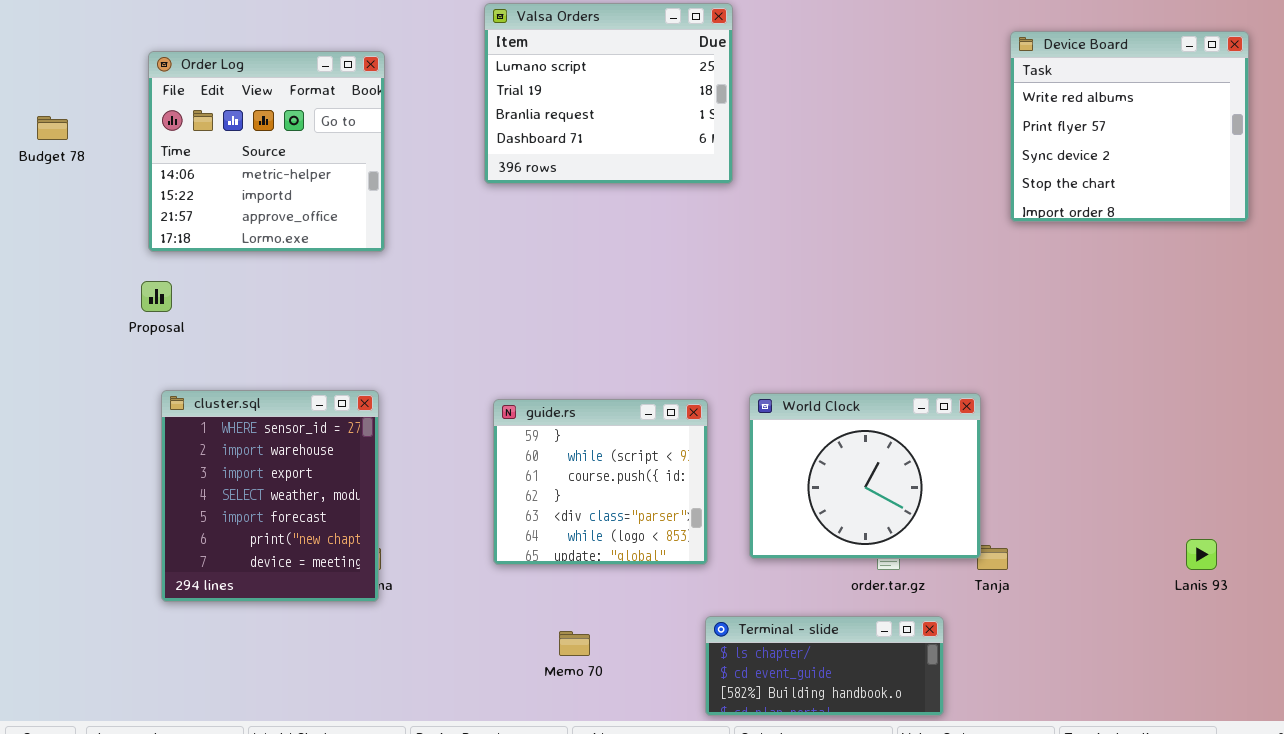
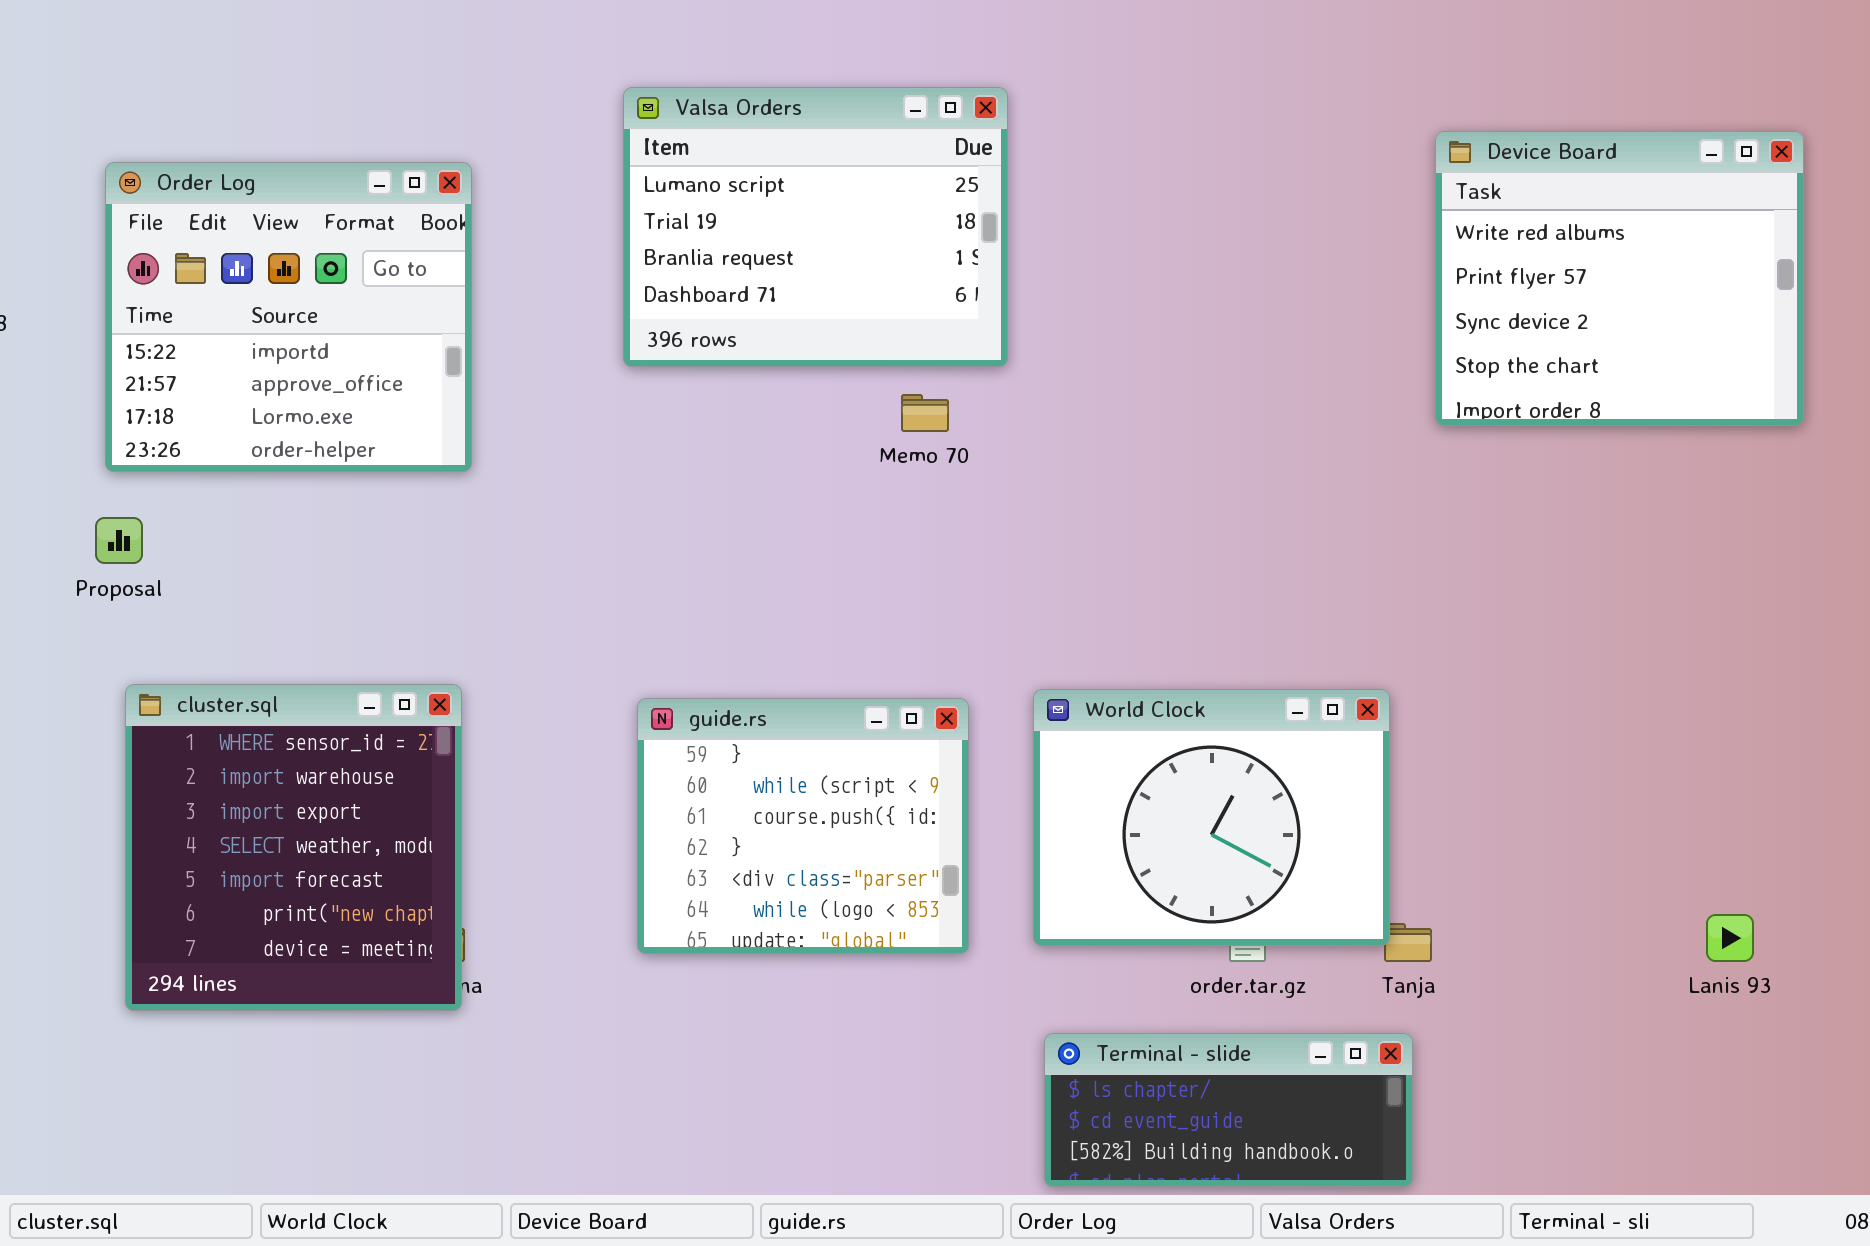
Order Log: [148,51,385,252] -> [105,162,472,472], scrolled down 1 row
Terminal - slide: [705,616,944,716] -> [1044,1033,1413,1187], moved
Memo 70: [559,631,590,656] -> [901,394,949,432], moved

